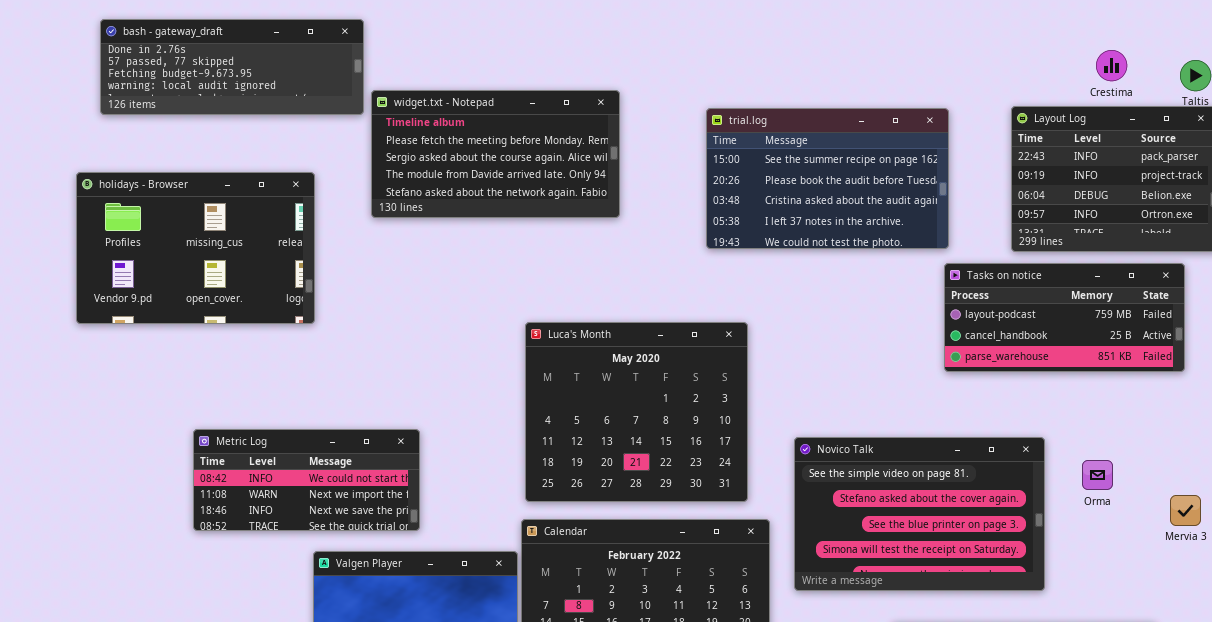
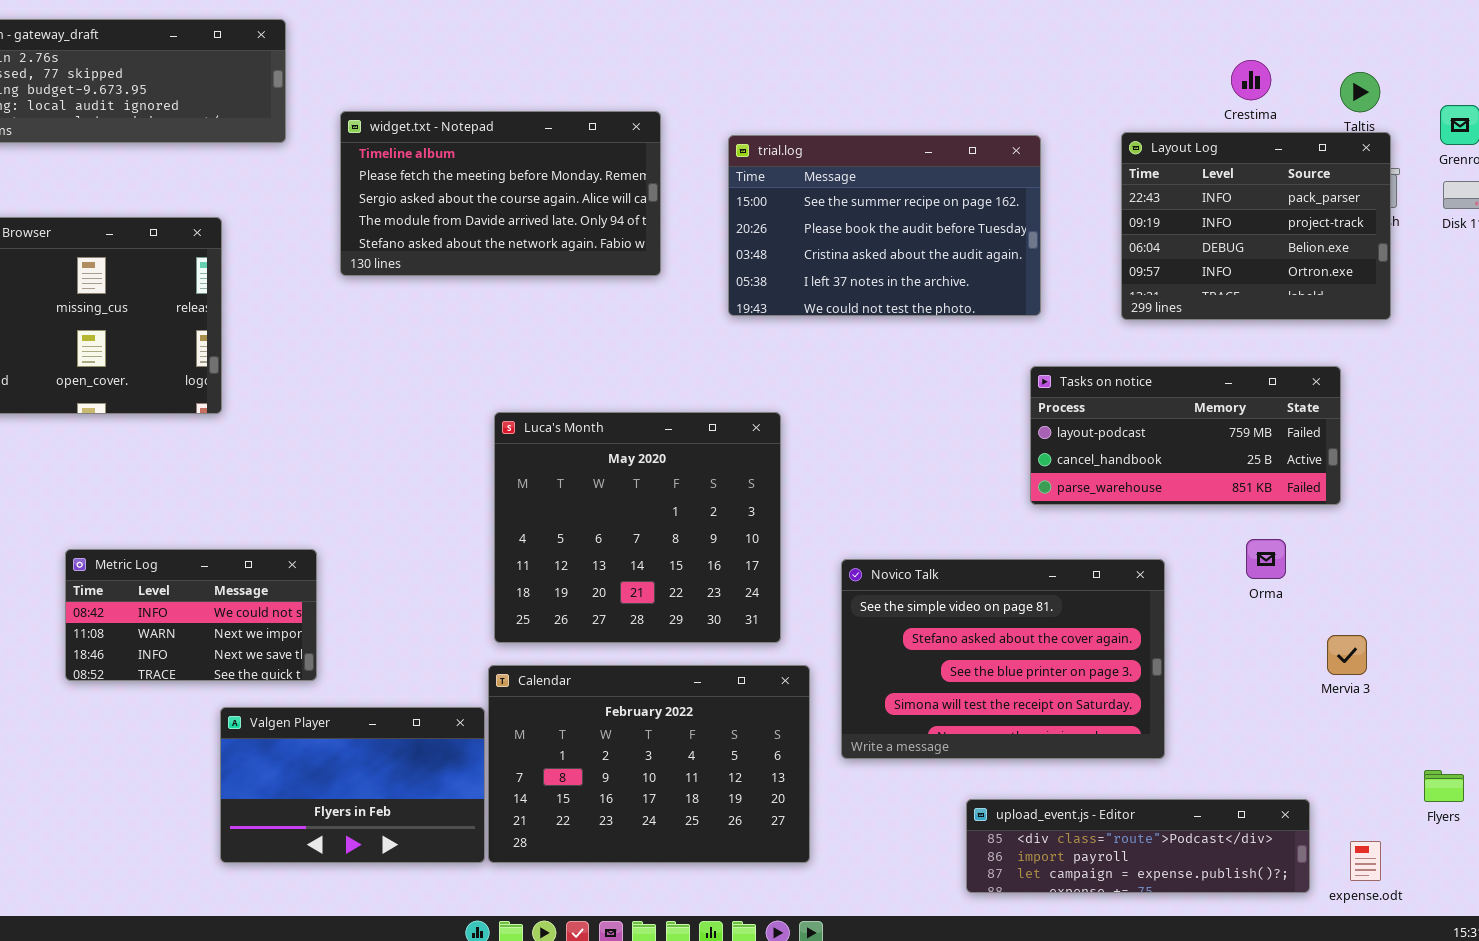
widget.txt - Notepad: [371,90,620,218] -> [340,111,661,276], moved
Tasks on notice: [944,263,1185,372] -> [1030,366,1341,505], moved
Metric Log: [193,429,420,531] -> [65,549,317,681], resized
Orma: [1082,460,1113,490] -> [1246,539,1286,579], moved

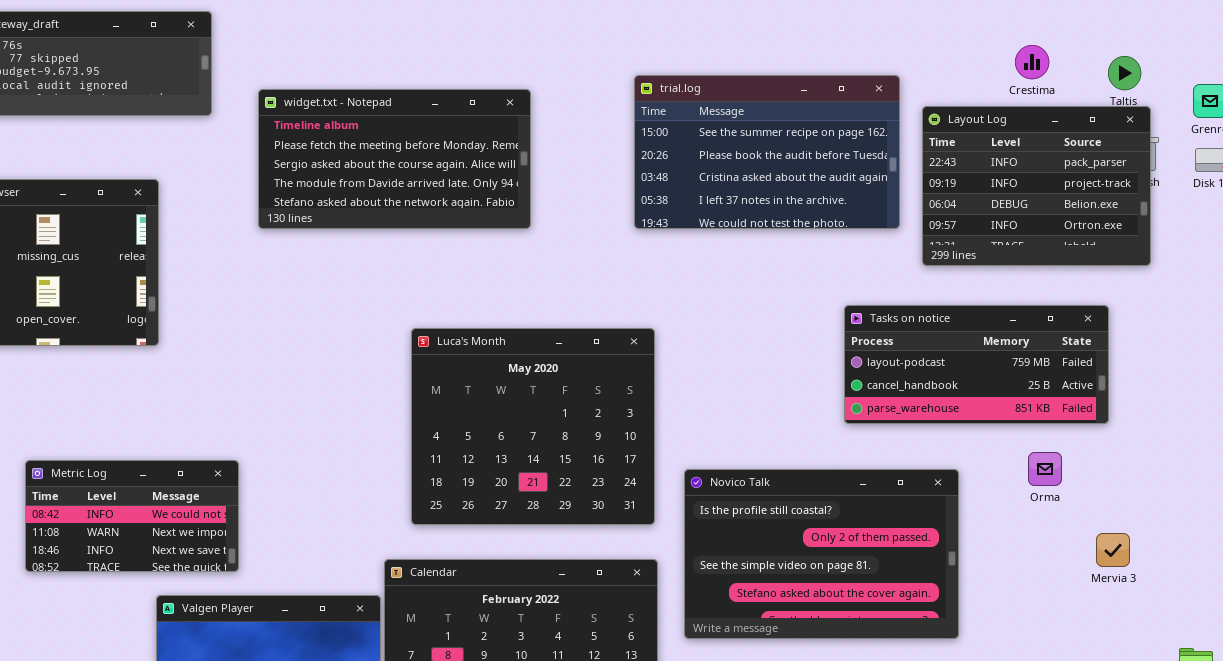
trial.log: [728,135,1041,316] -> [634,75,900,229], moved
Luca's Month: [494,412,781,643] -> [411,328,655,525], moved
Novico Talk: [841,559,1165,759] -> [684,469,959,639], scrolled up 2 rows

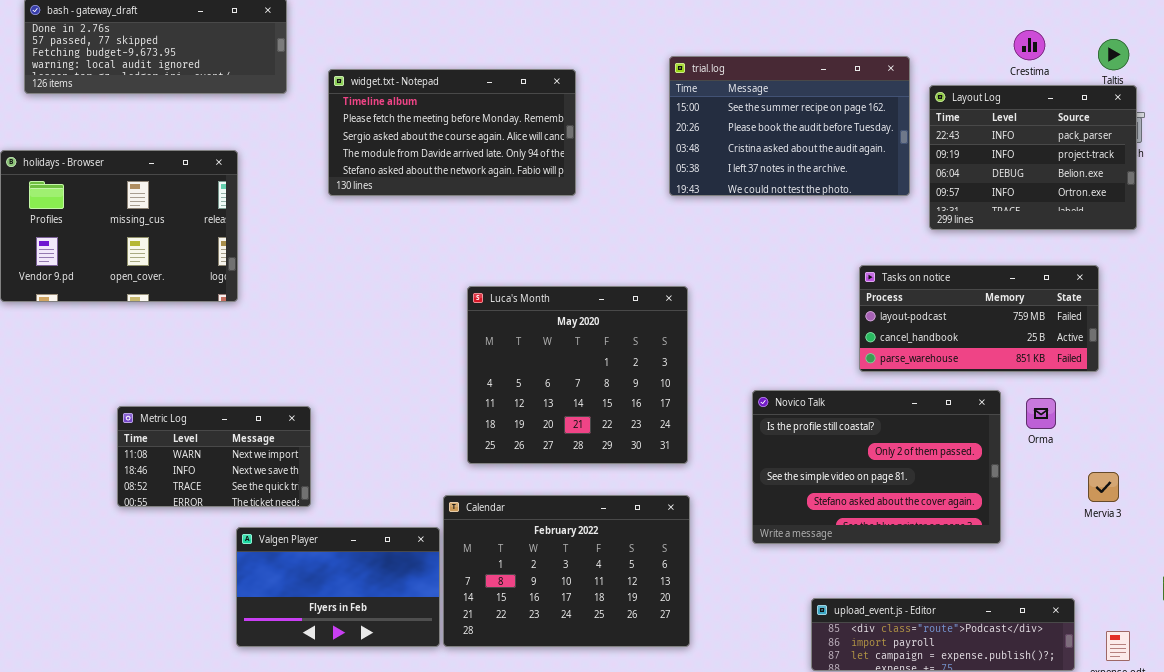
Metric Log: [25,460,239,572] -> [117,406,311,507], scrolled down 1 row
Novico Talk: [684,469,959,639] -> [752,390,1001,544], moved

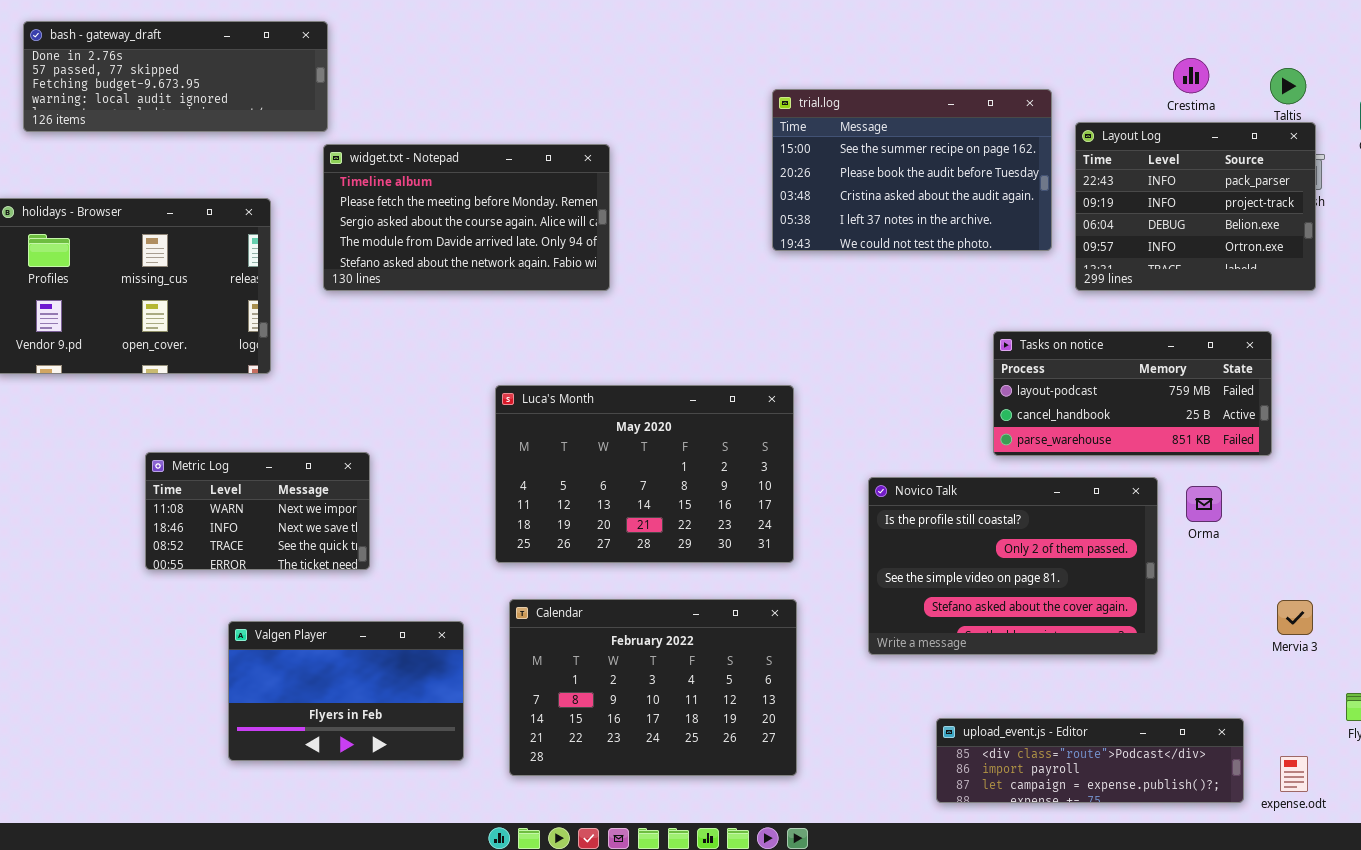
widget.txt - Notepad: [328,69,576,196] -> [323,144,610,291], moved
Luca's Month: [467,286,688,464] -> [495,385,794,563], resized
Metric Log: [117,406,311,507] -> [145,452,370,570], moved
Mervia 3: [1088,472,1119,502] -> [1277,600,1313,635], moved
Valgen Player: [236,527,440,647] -> [228,621,464,761], moved

